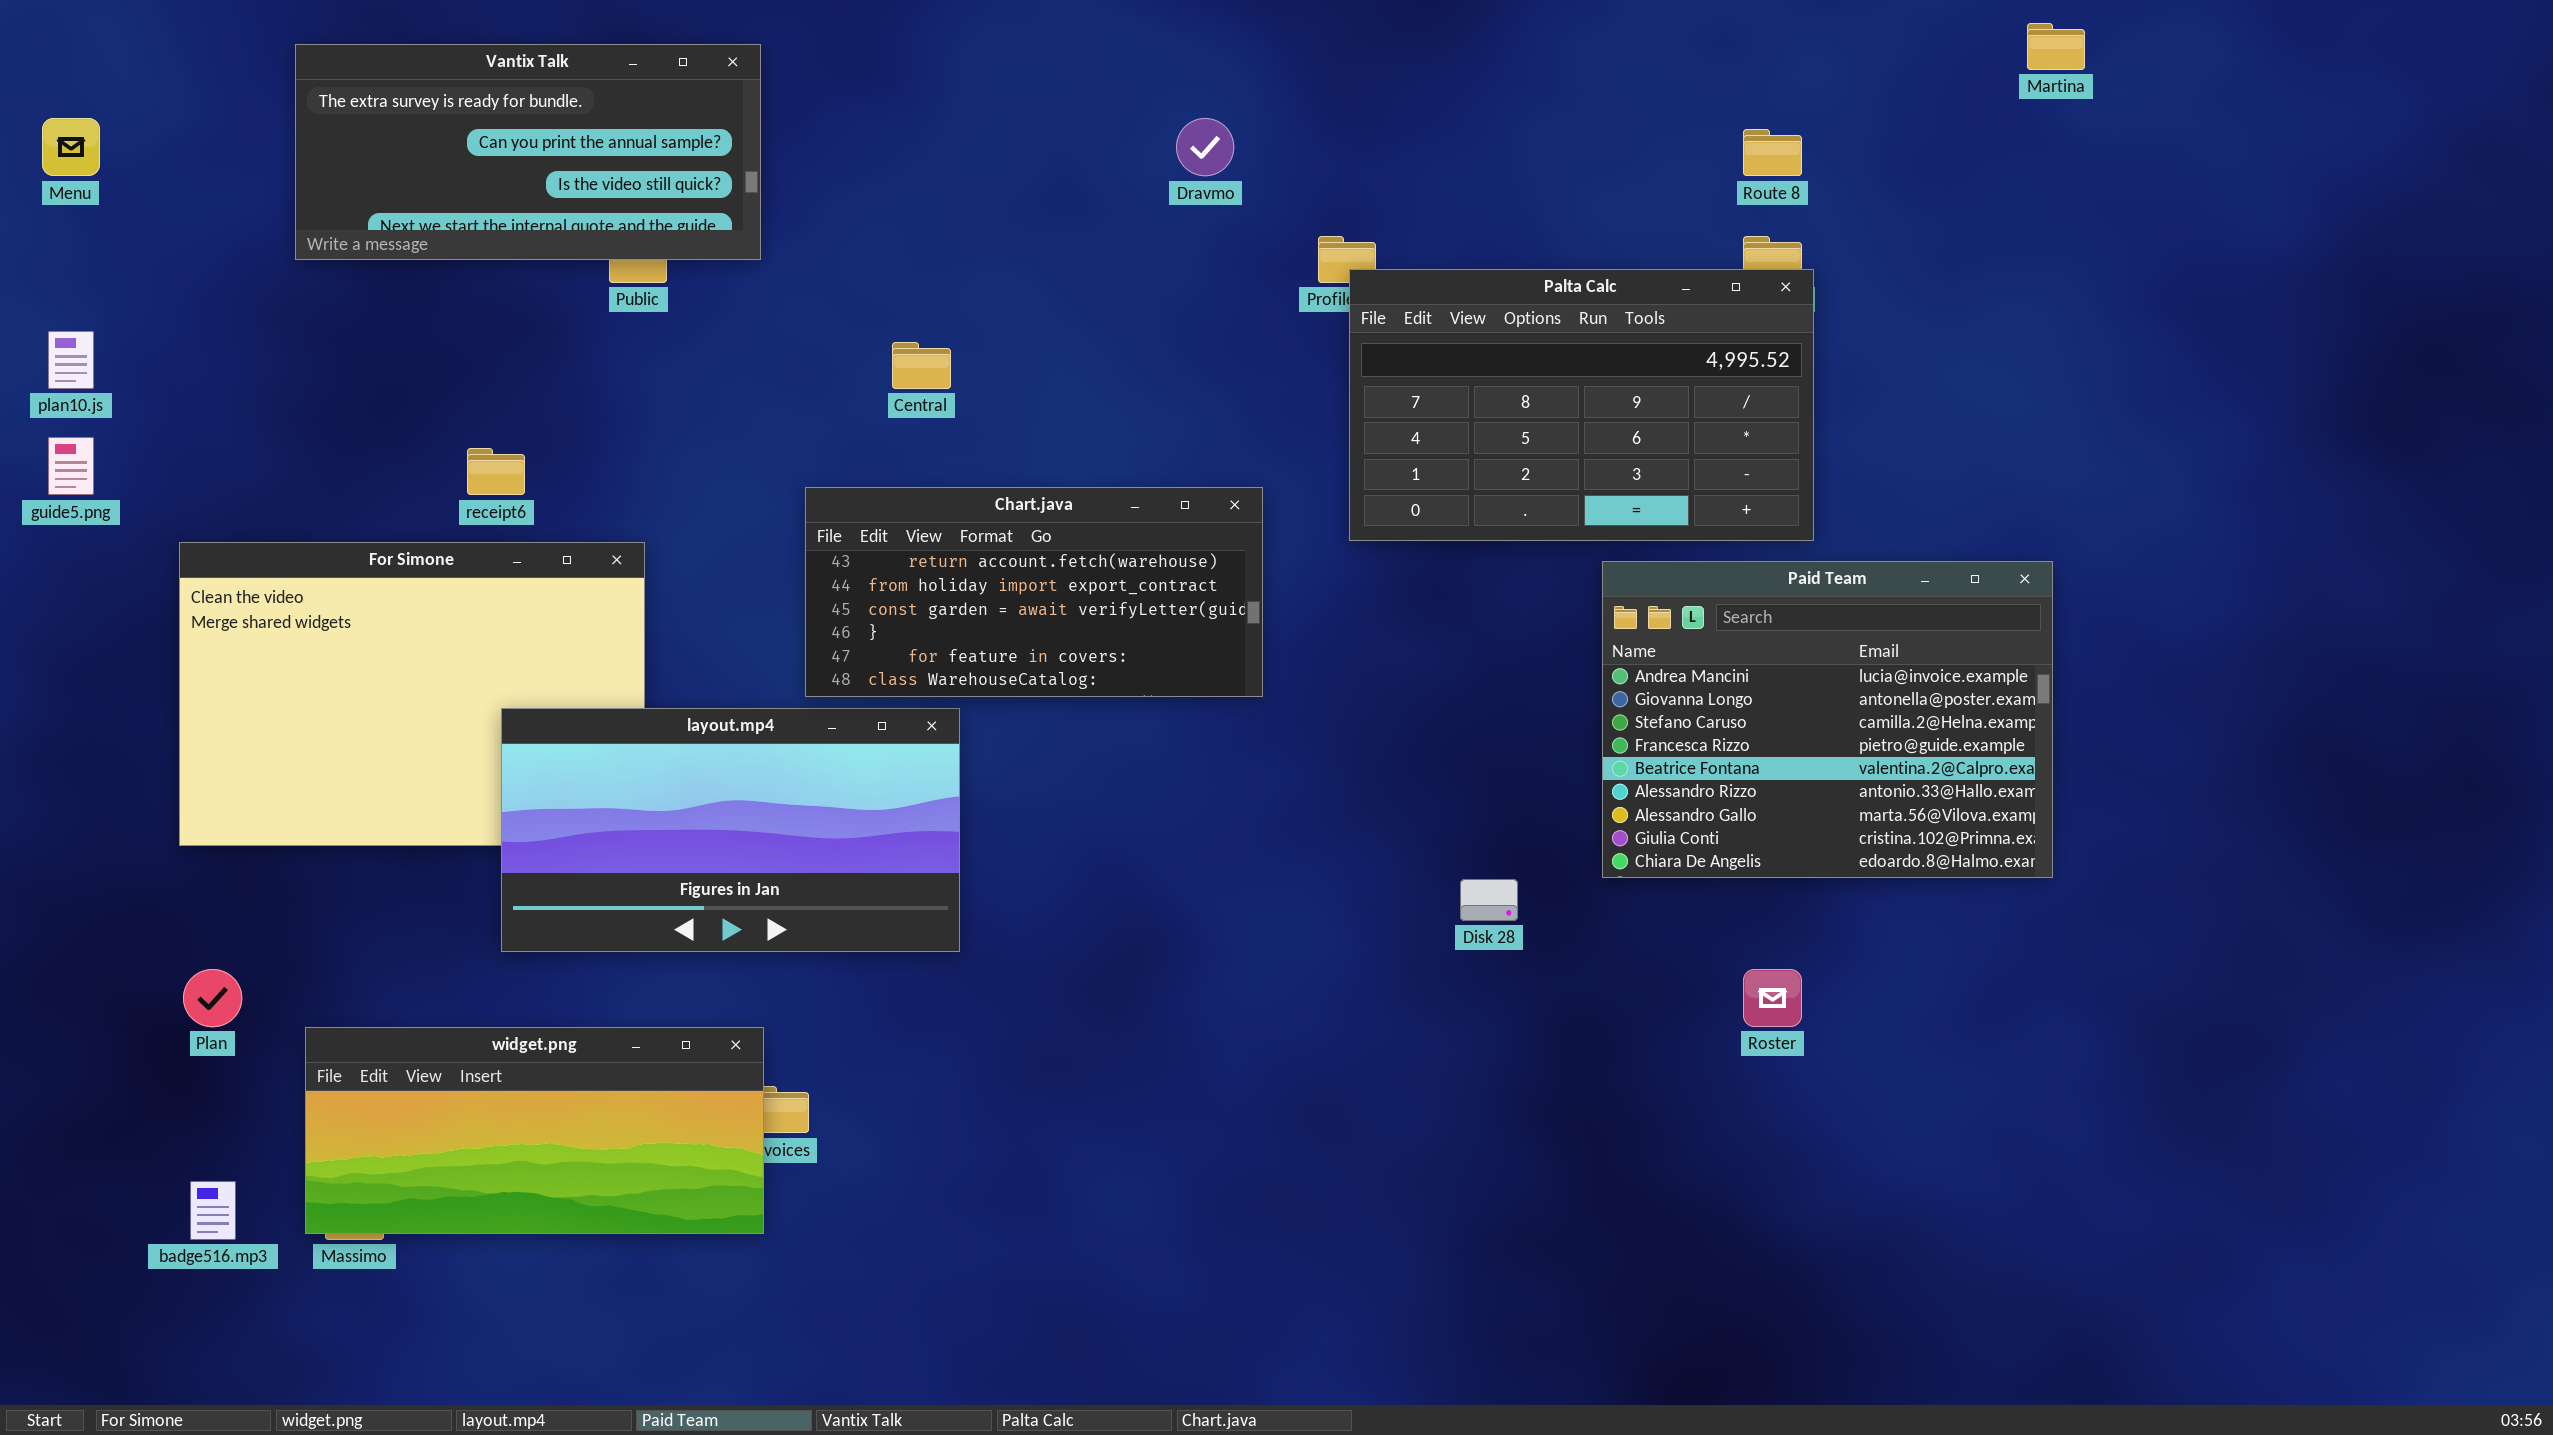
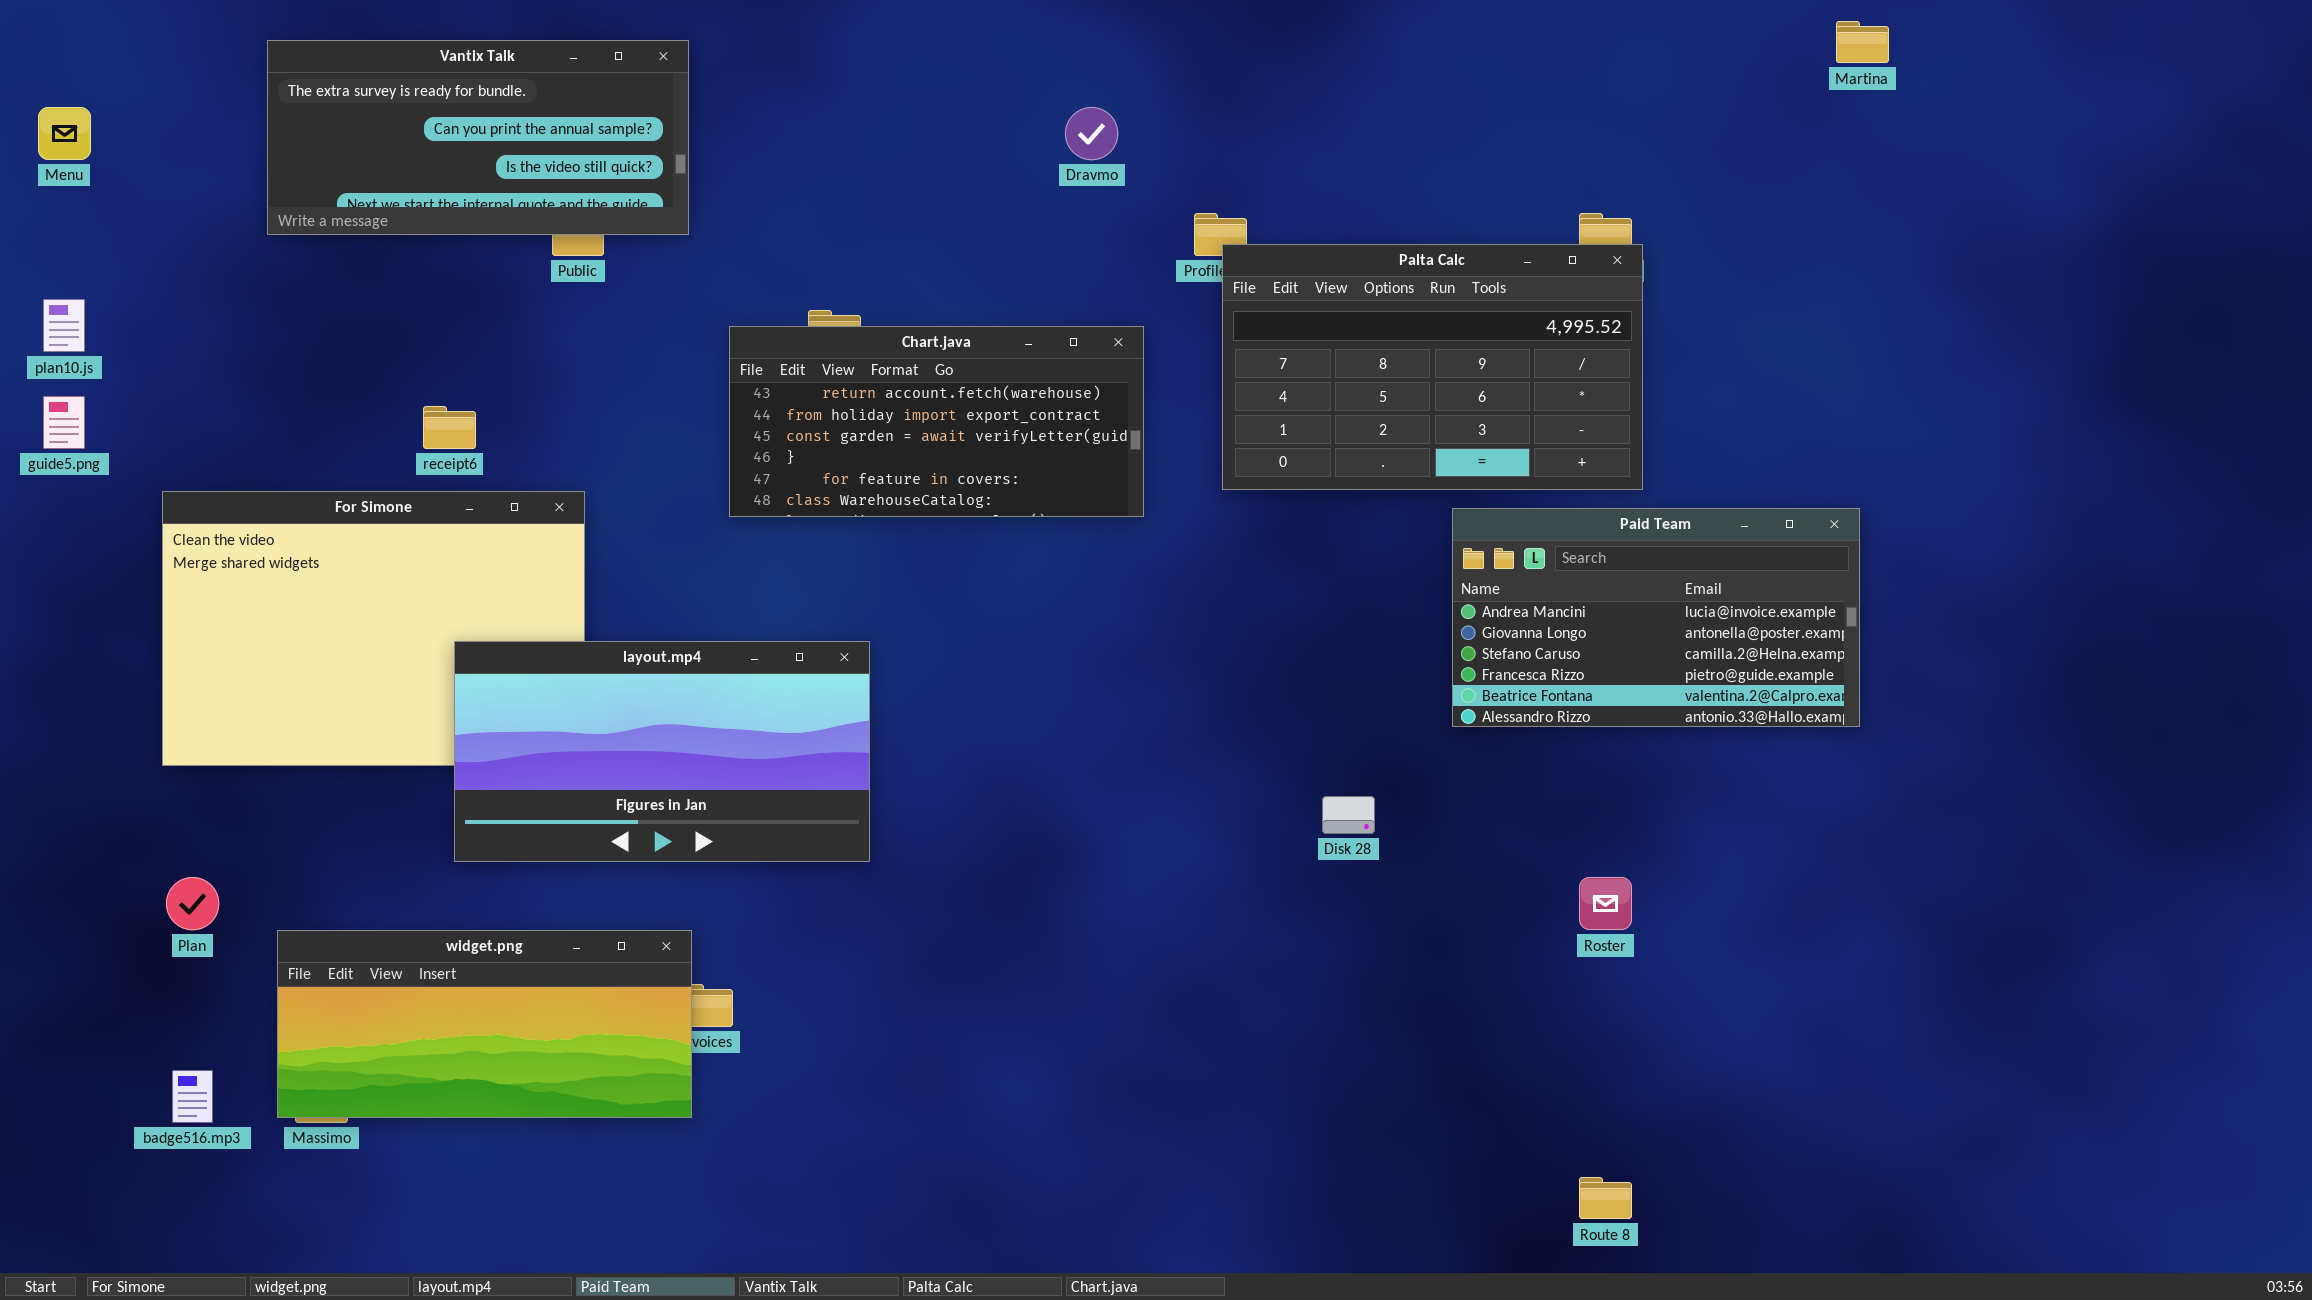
Route 8: [1743,129,1802,176] -> [1579,1177,1632,1219], moved
Chart.java: [805,487,1263,697] -> [729,326,1144,517], moved
Paid Team: [1602,561,2053,878] -> [1452,508,1860,727], resized

